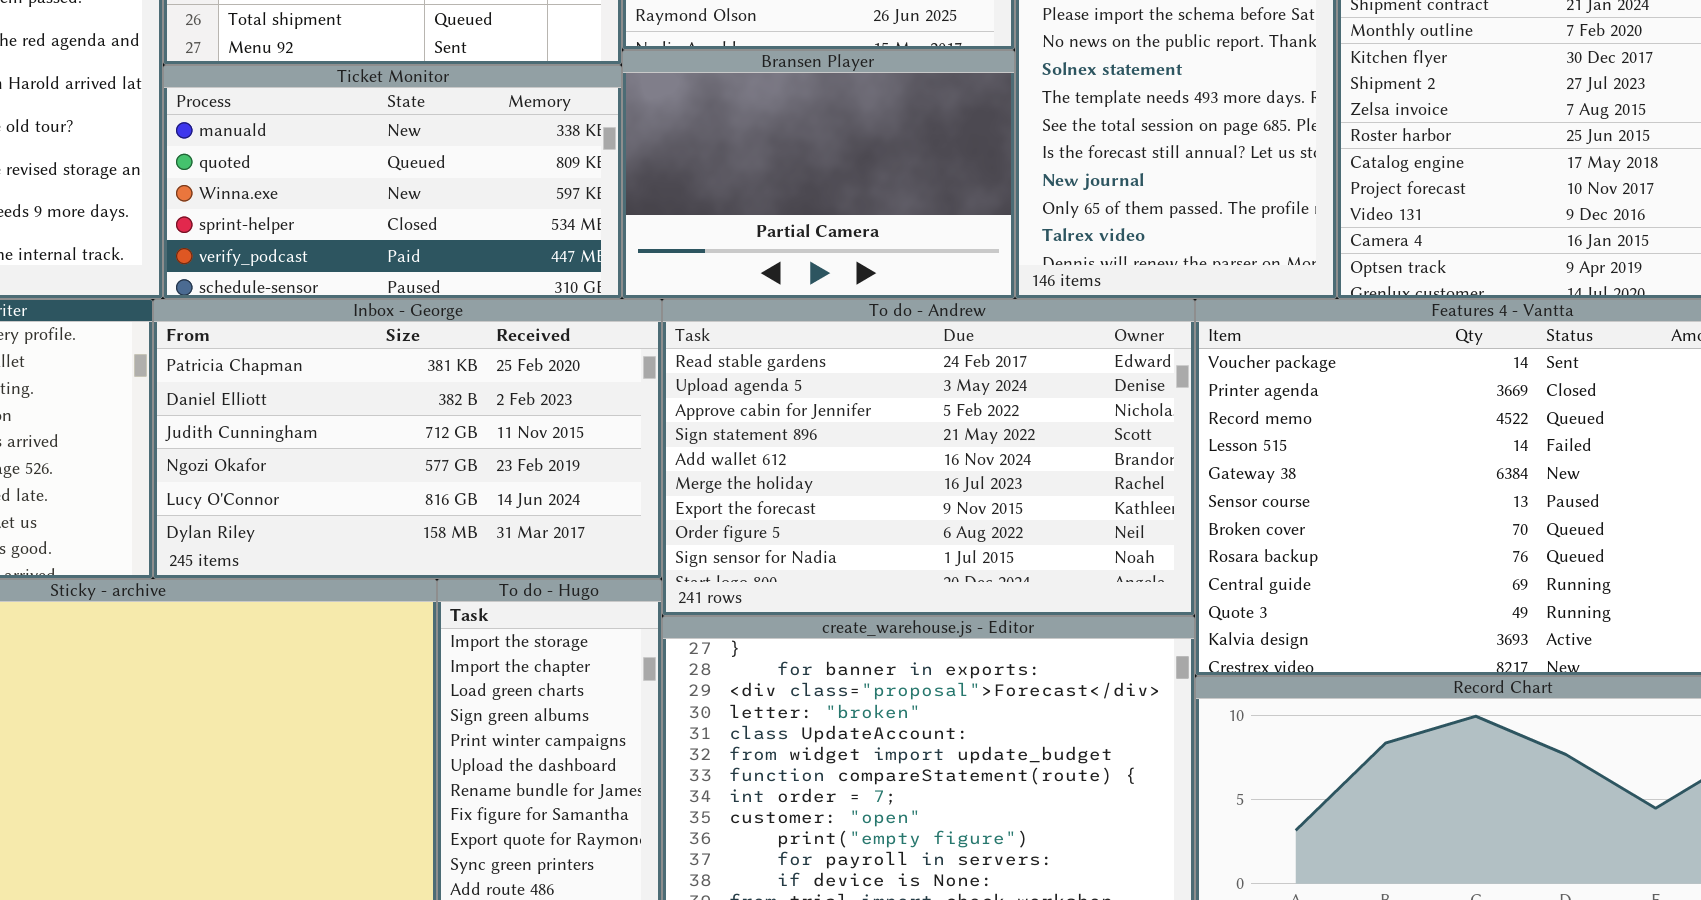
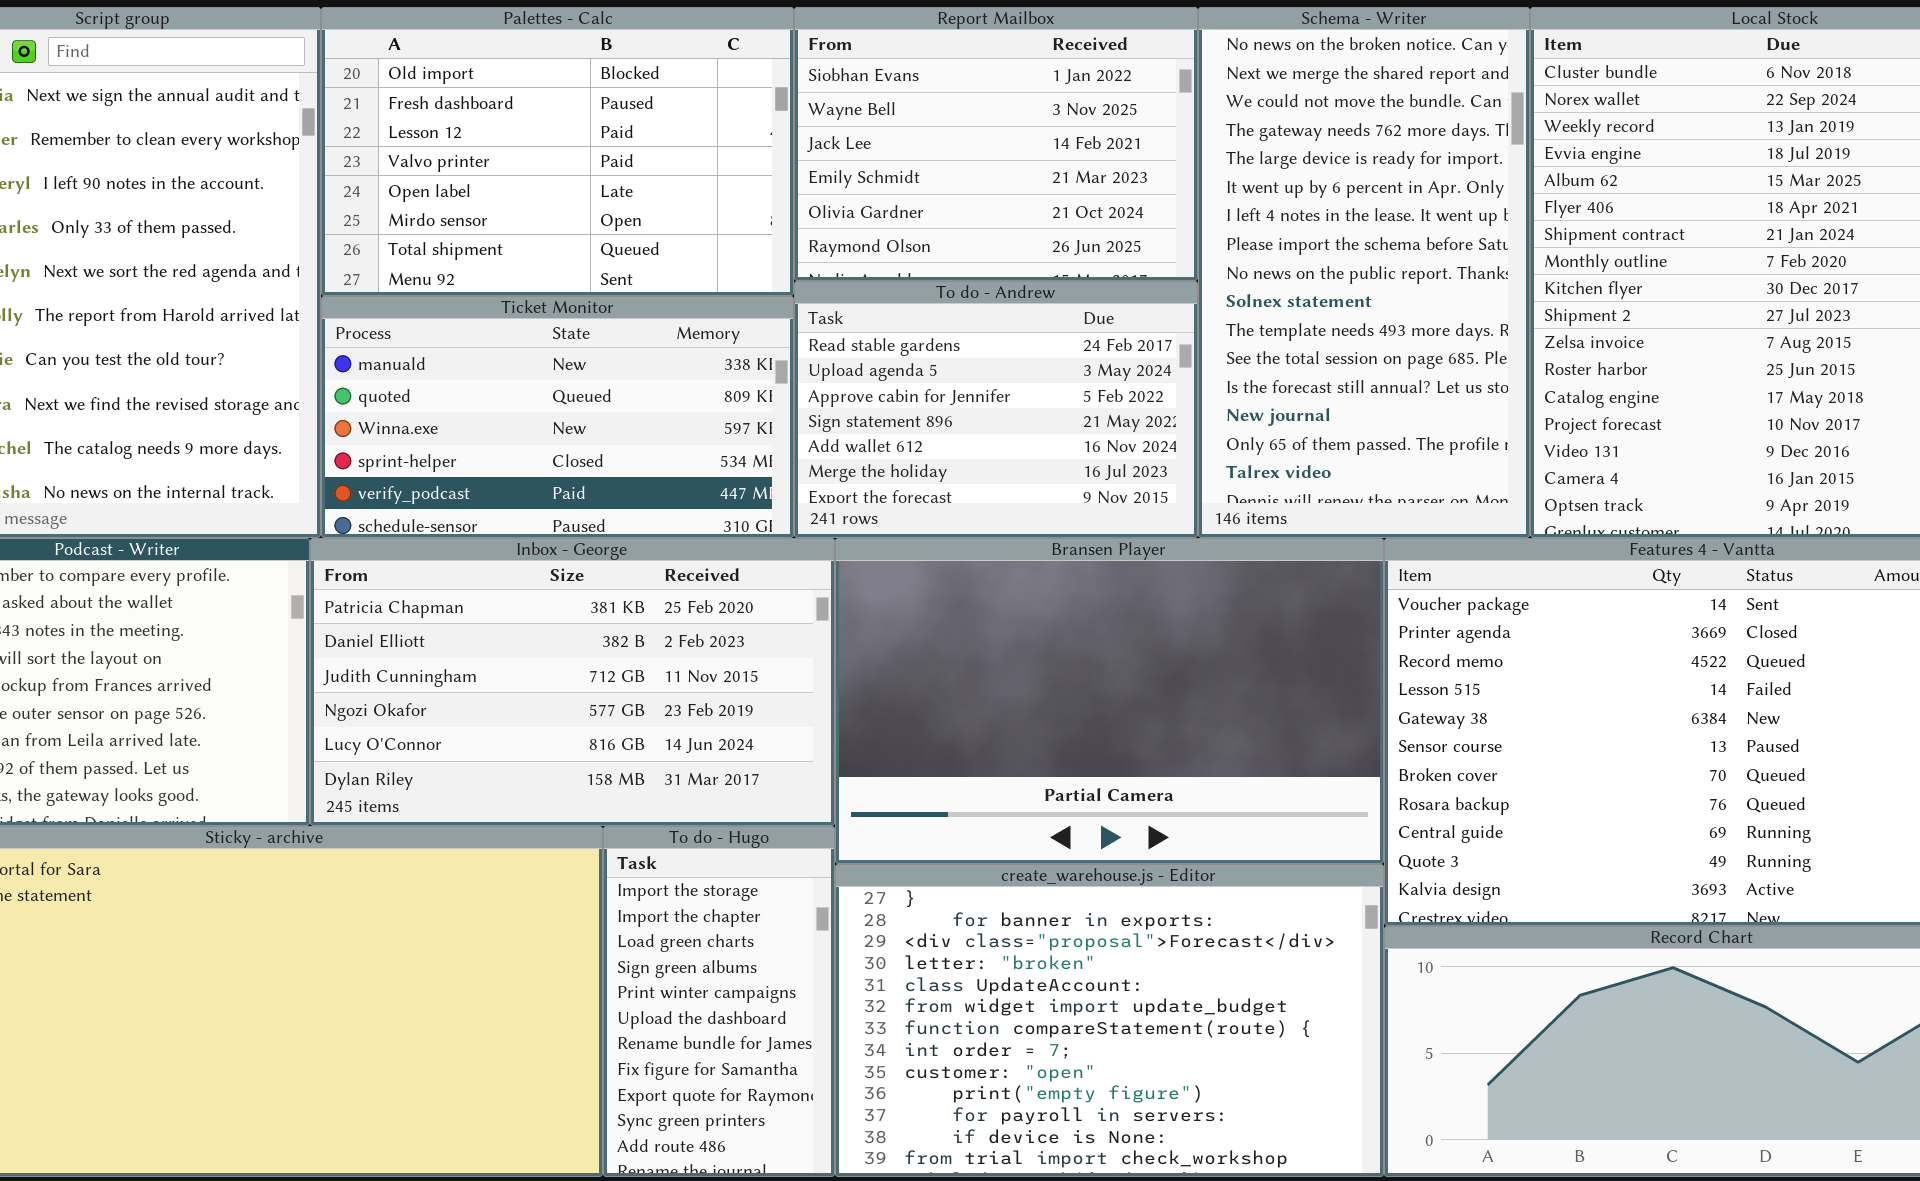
Bransen Player: [622,50,1015,299] -> [835,538,1384,864], moved, resized
To do - Andrew: [662,299,1195,616] -> [794,281,1198,538], moved, resized

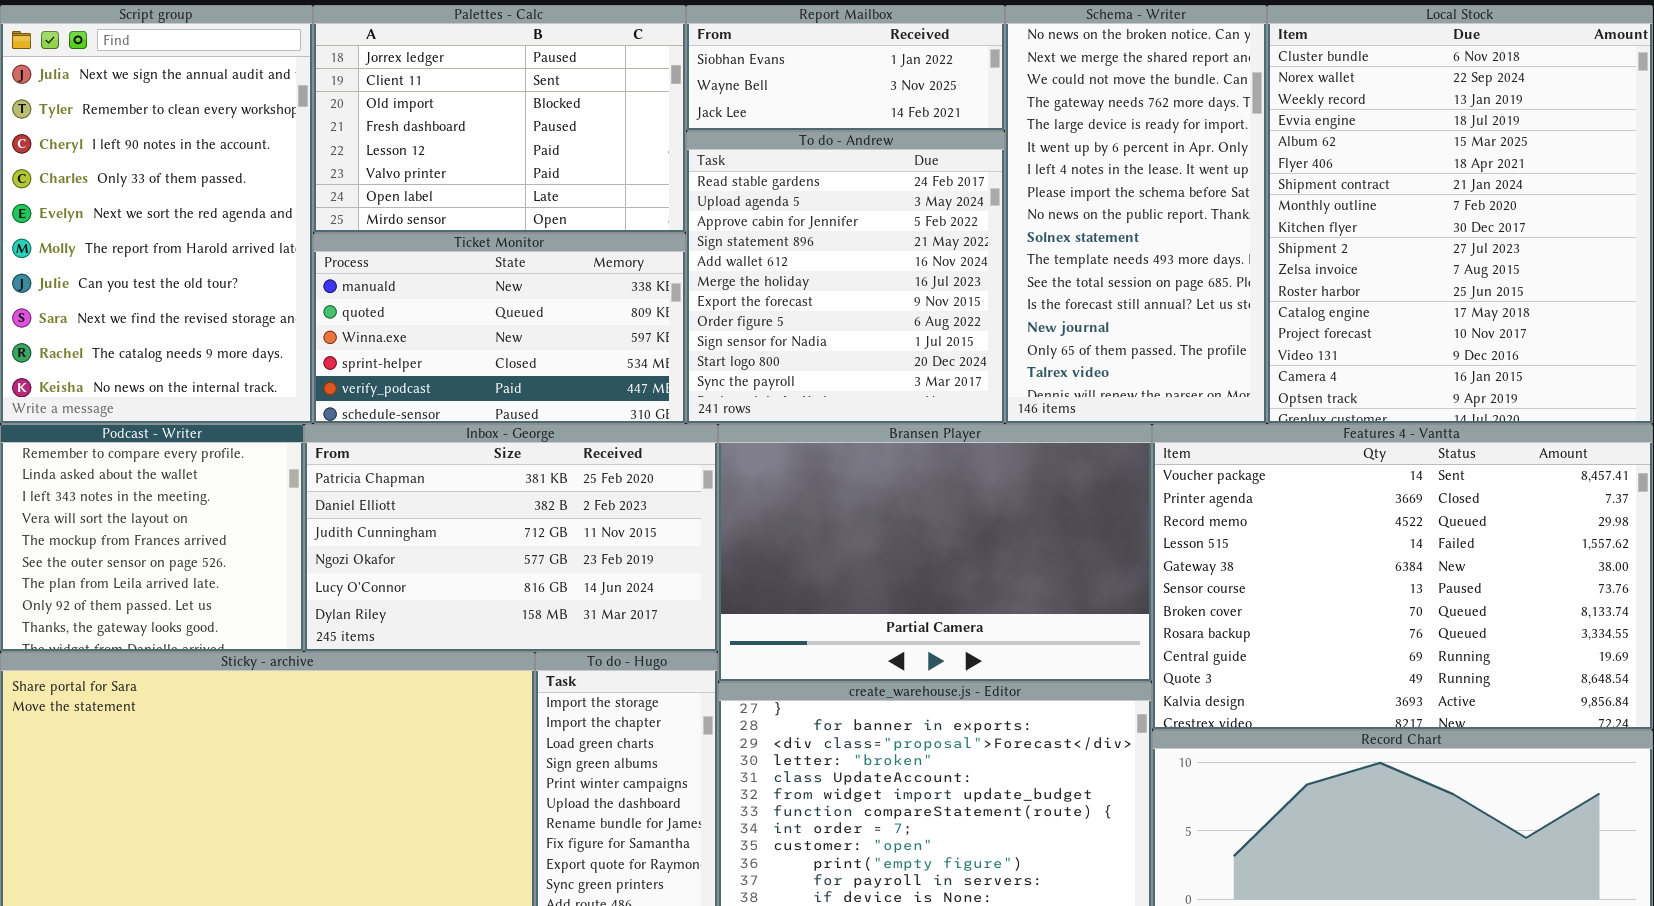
Palettes - Calc: [321,7,794,296] -> [313,5,686,233], scrolled up 2 rows
Report Mailbox: [794,7,1198,281] -> [686,5,1005,131], resized
To do - Andrew: [794,281,1198,538] -> [686,131,1005,424], resized

